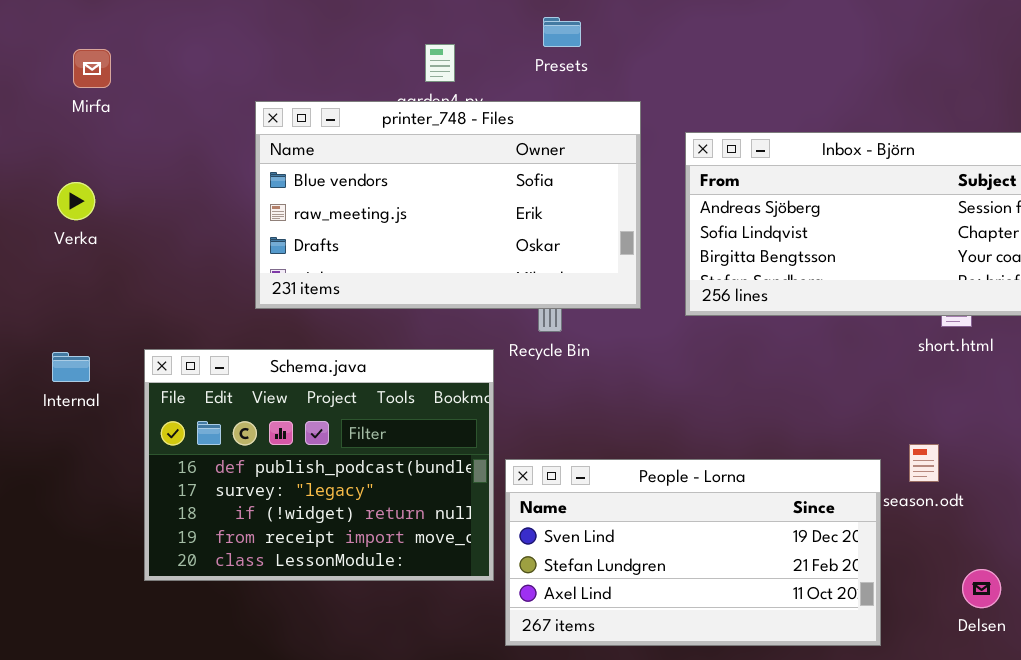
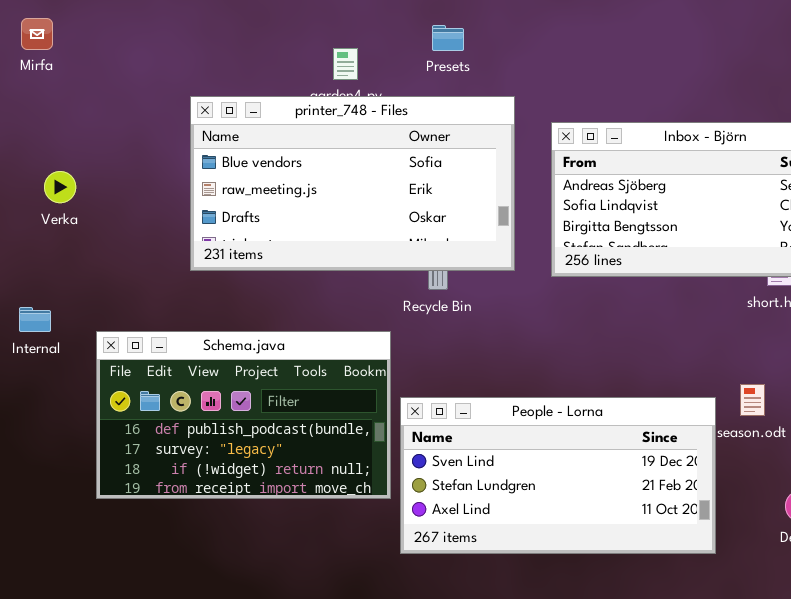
Mirfa: [73,49,111,88] -> [21,18,53,50], moved
Verka: [57,182,95,220] -> [44,171,76,203], moved
Schema.java: [144,349,494,581] -> [96,331,391,499], resized

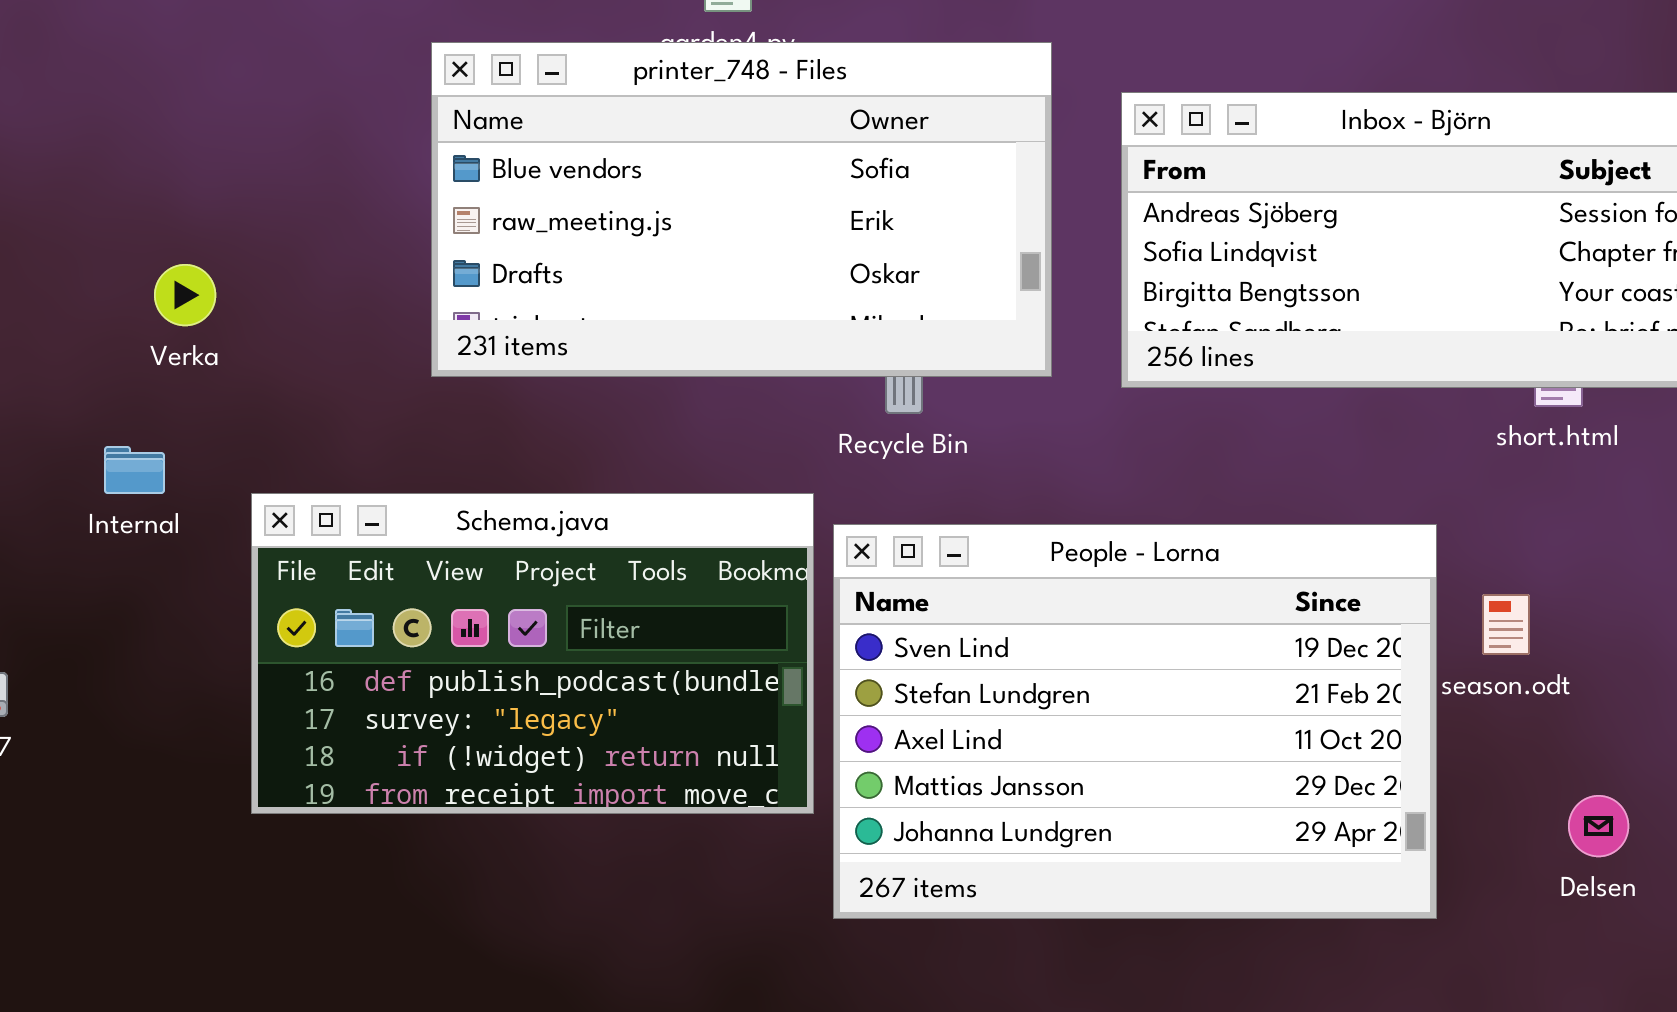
Verka: [44,171,76,203] -> [154,264,216,326], moved
People - Lorna: [400,397,716,554] -> [833,524,1437,919], resized

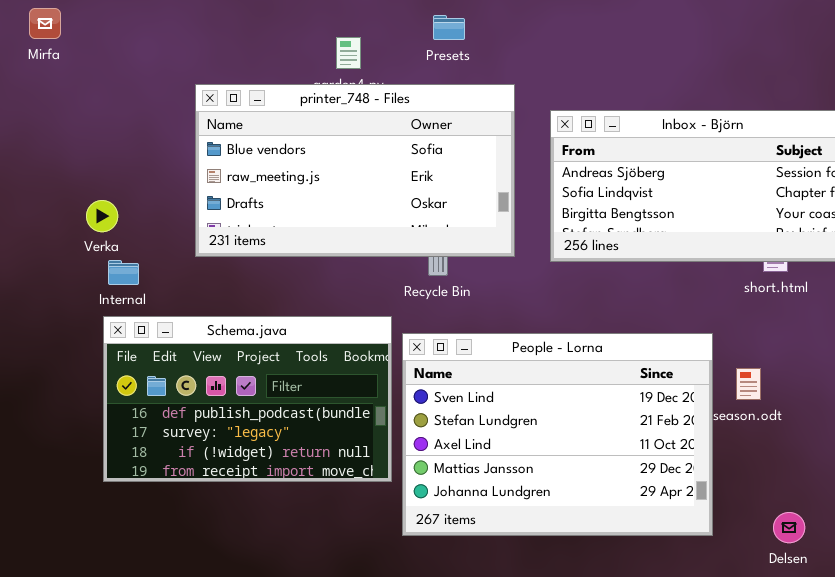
Verka: [154,264,216,326] -> [86,200,118,232], moved
Internal: [104,446,165,494] -> [108,260,139,285], moved
Delsen: [1568,795,1629,857] -> [773,512,805,543], moved

